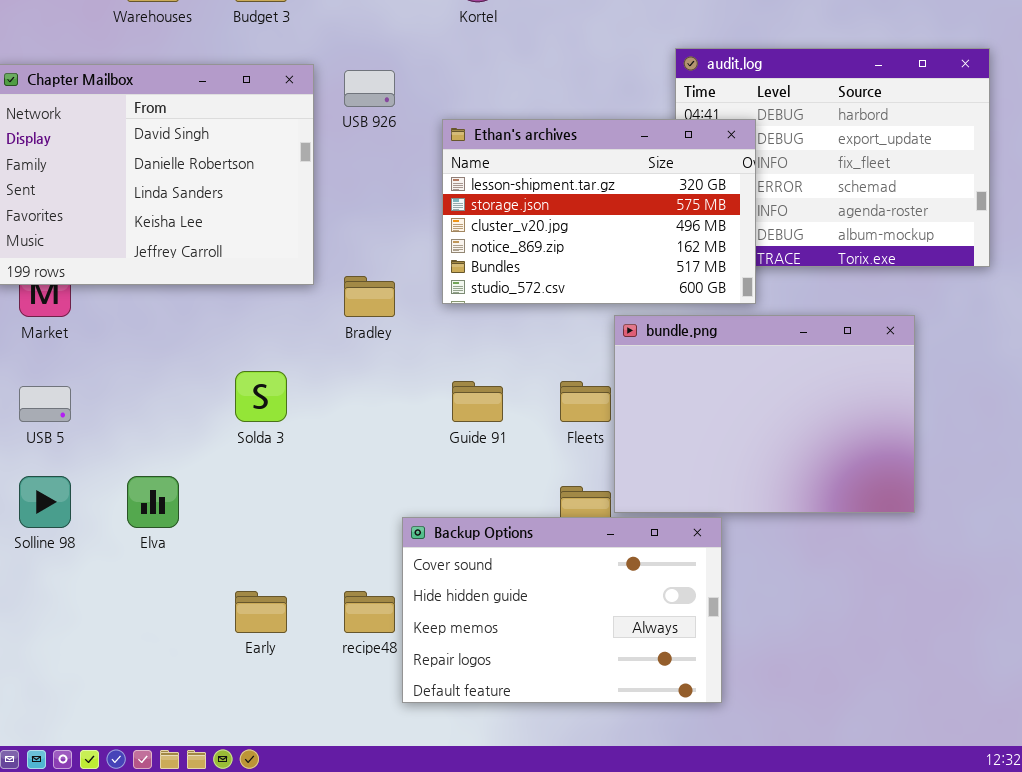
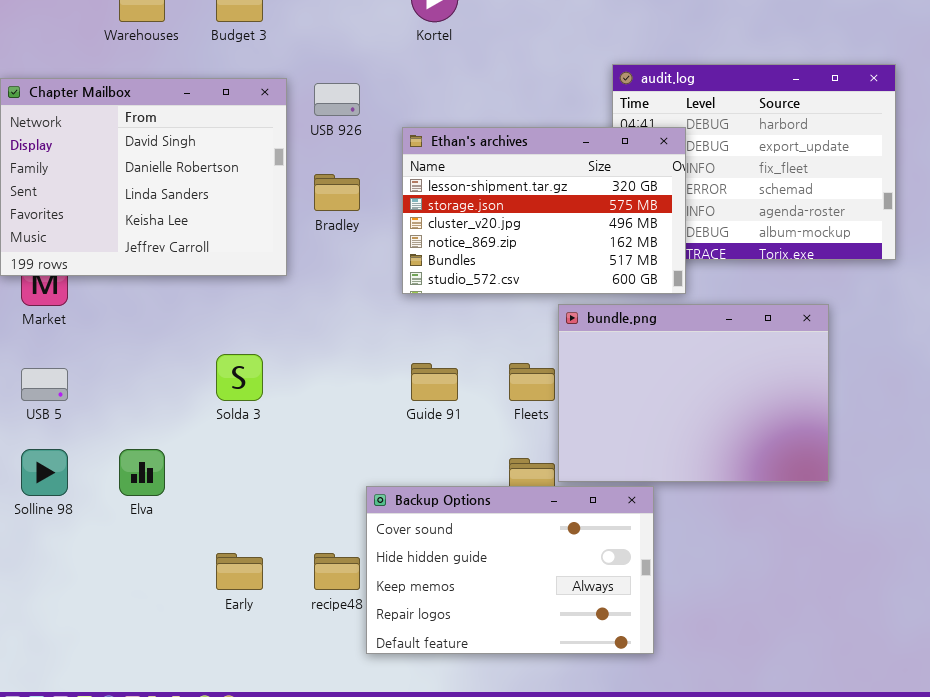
Bradley: [344,276,395,317] -> [314,174,360,211], moved

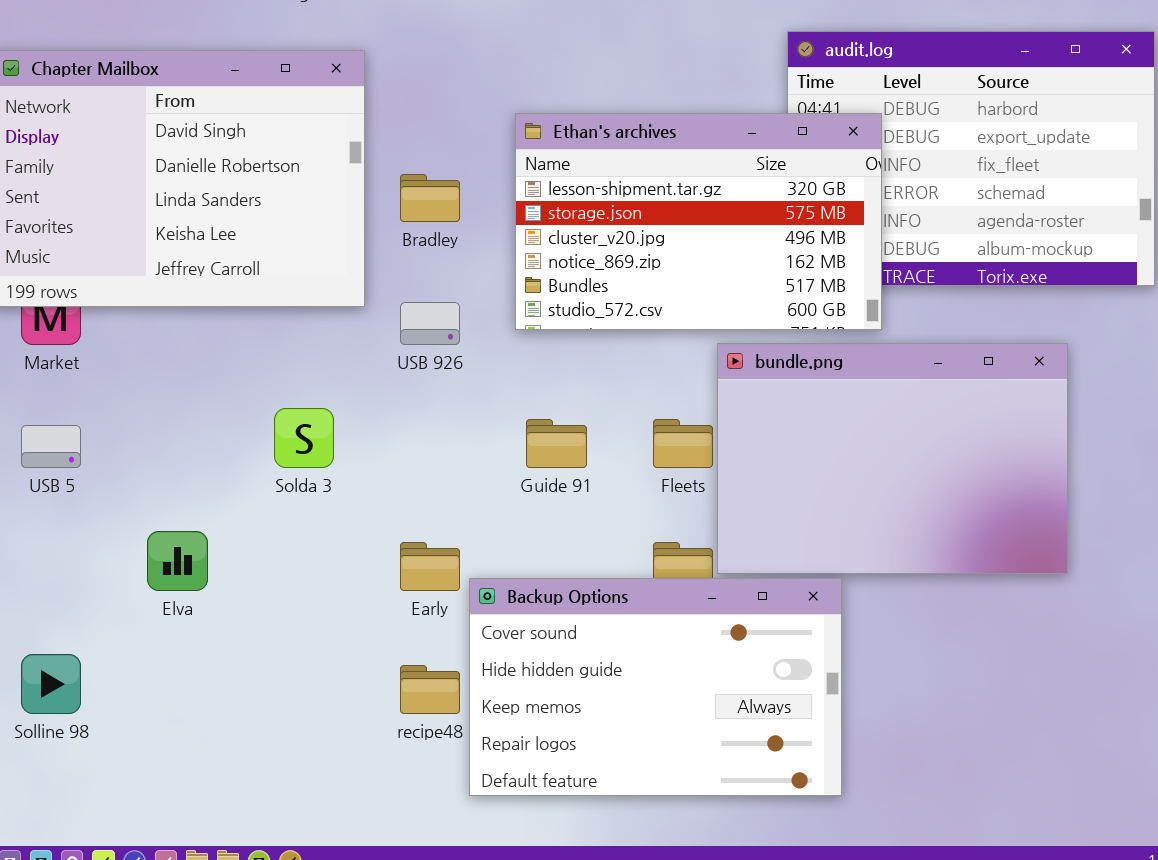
USB 926: [314,83,360,116] -> [400,302,460,345], moved
Solline 98: [21,449,68,496] -> [21,654,81,714], moved
Early: [216,553,263,590] -> [400,542,460,591], moved

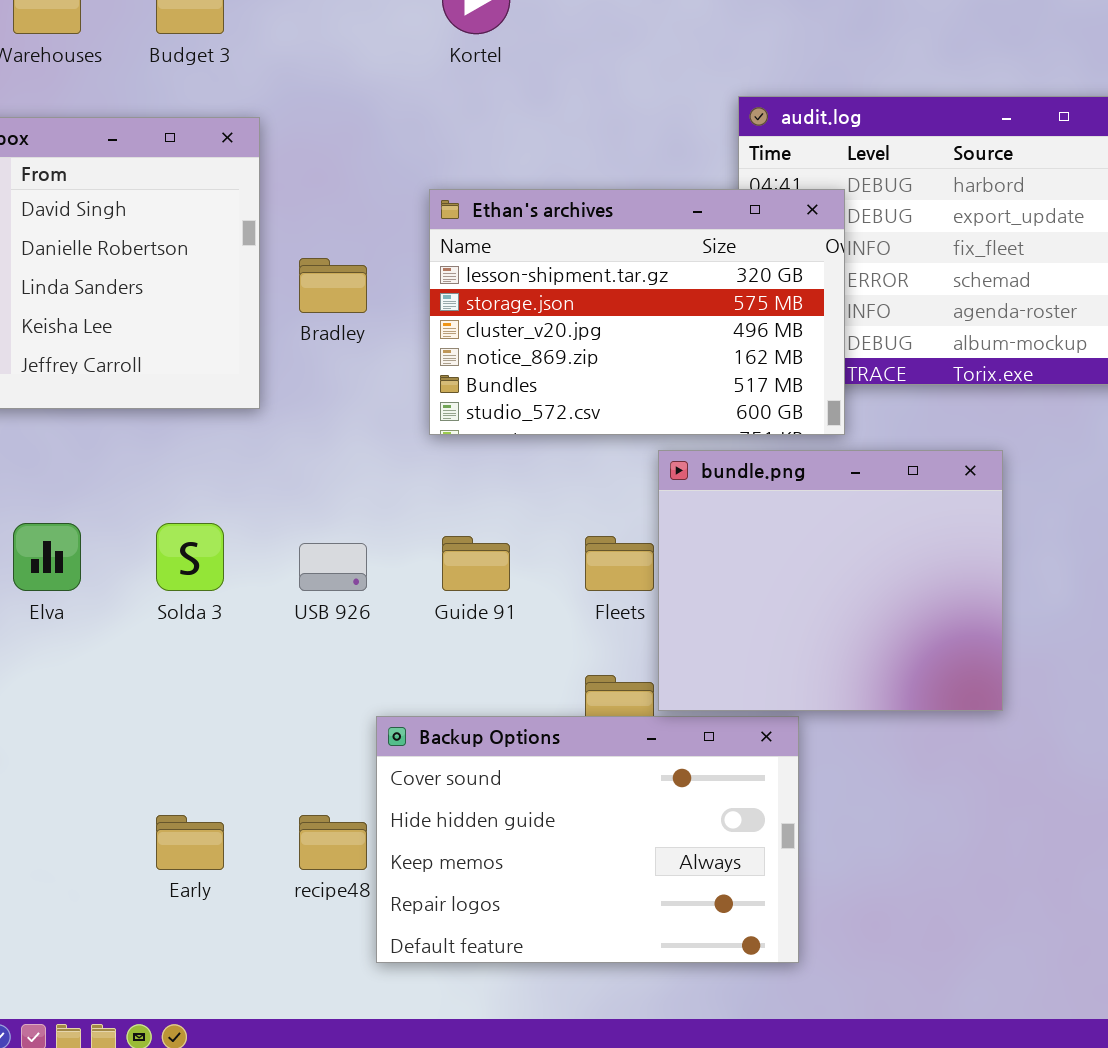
USB 926: [400,302,460,345] -> [299,543,367,591], moved
bundle.png: [717,343,1068,574] -> [658,450,1003,711], resized
Elva: [147,531,208,591] -> [13,523,81,591], moved
Early: [400,542,460,591] -> [156,815,224,870], moved

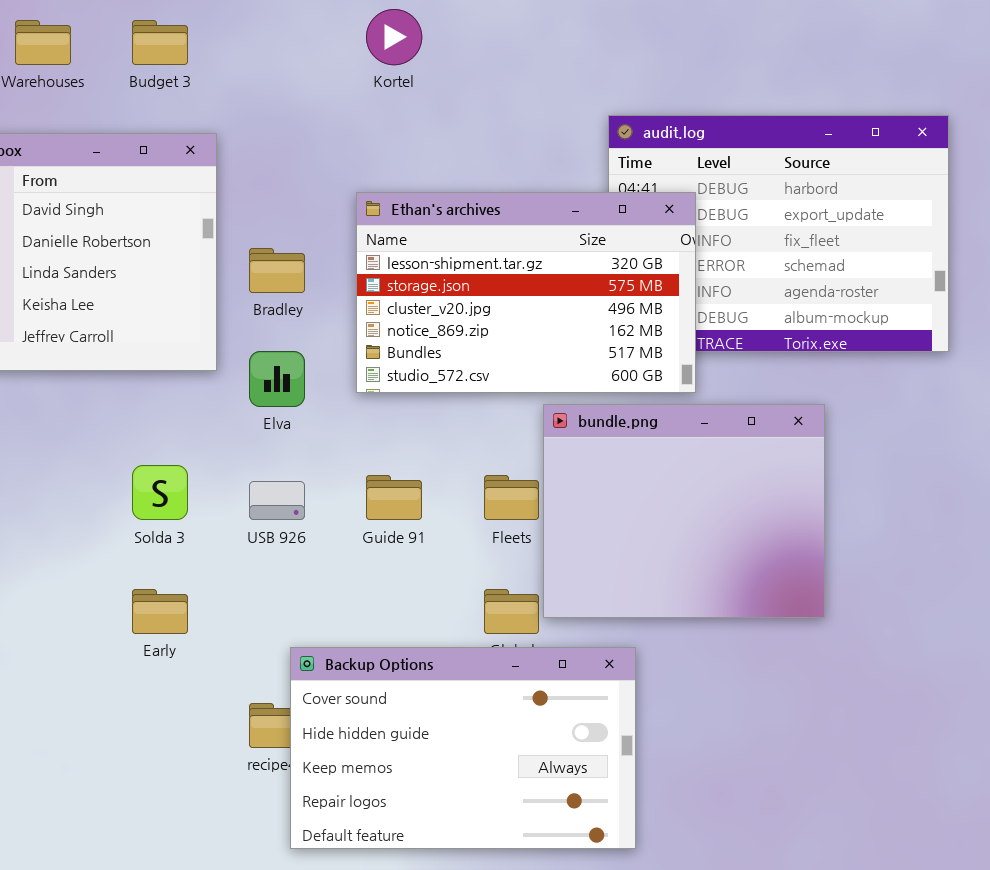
Elva: [13,523,81,591] -> [249,351,305,407], moved
Backup Options: [376,716,799,963] -> [290,647,636,849], moved
Early: [156,815,224,870] -> [132,589,188,634], moved

